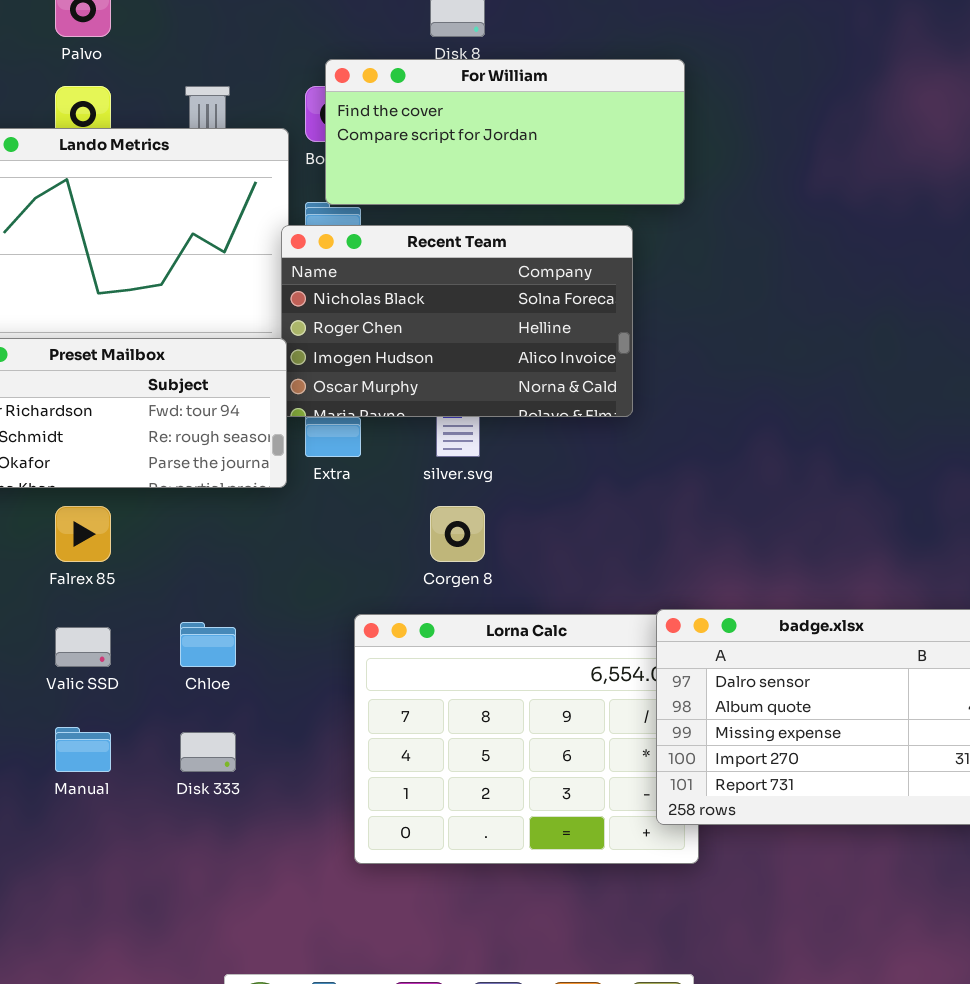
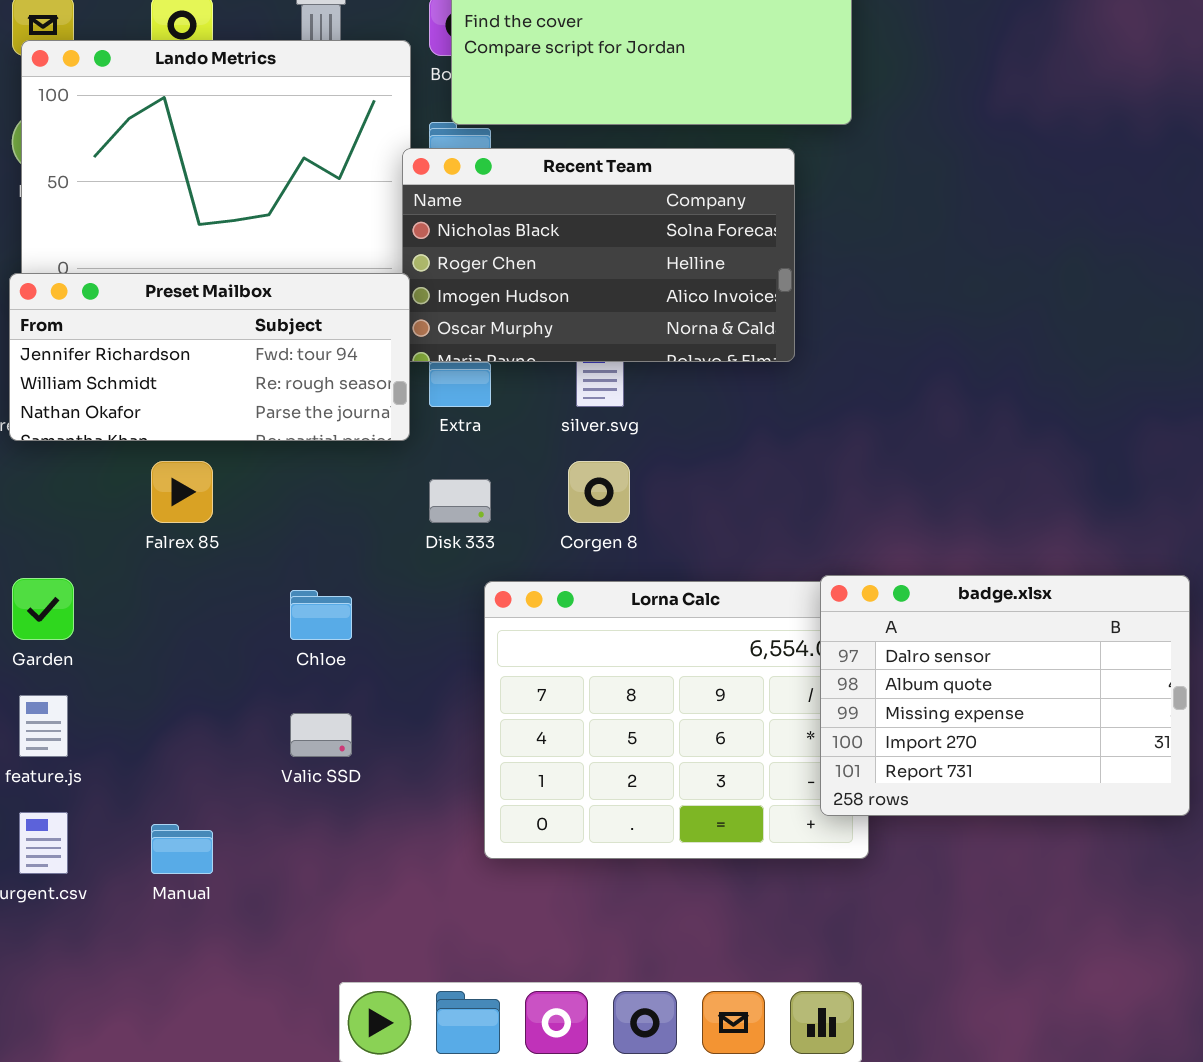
Valic SSD: [55,627,111,667] -> [290,713,352,757], moved
Manual: [55,727,111,772] -> [151,824,213,874], moved
Disk 333: [180,732,236,772] -> [429,479,491,523], moved

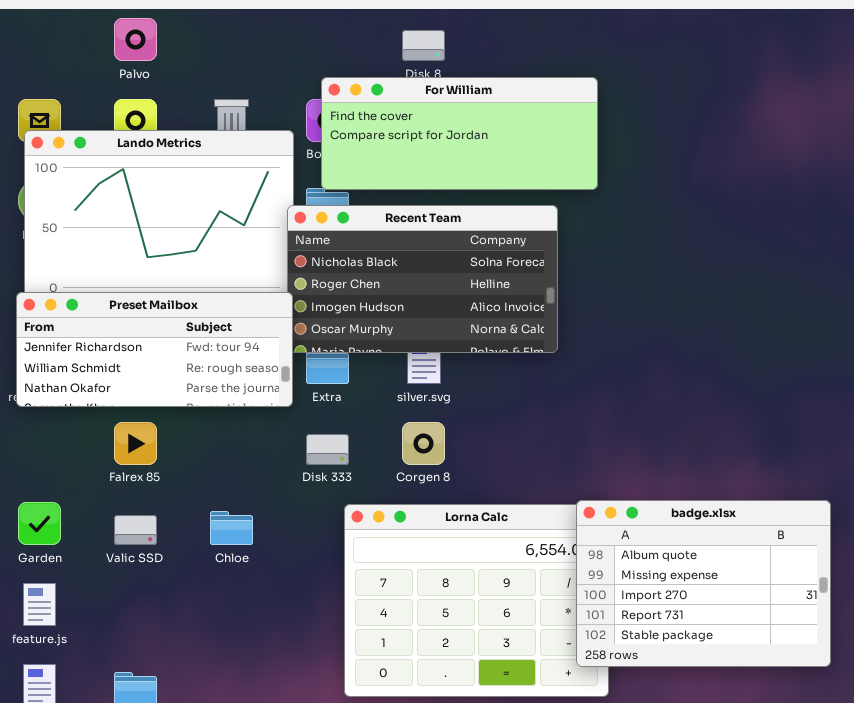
badge.xlsx: [820,575,1190,816] -> [576,500,831,667], scrolled down 1 row
Valic SSD: [290,713,352,757] -> [114,515,157,545], moved

